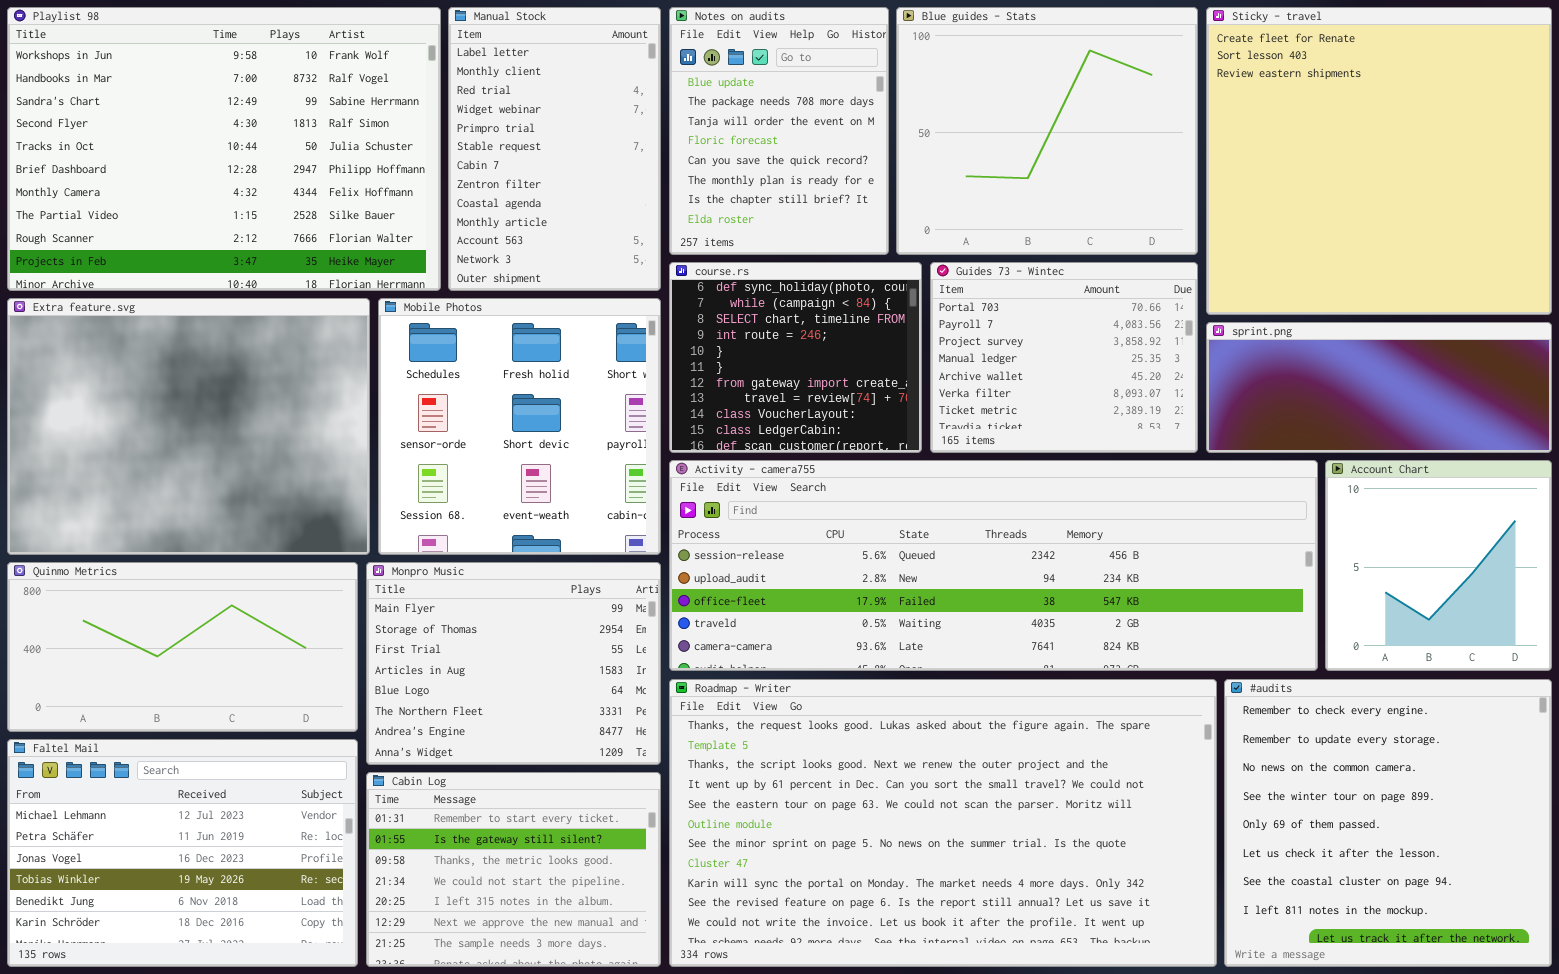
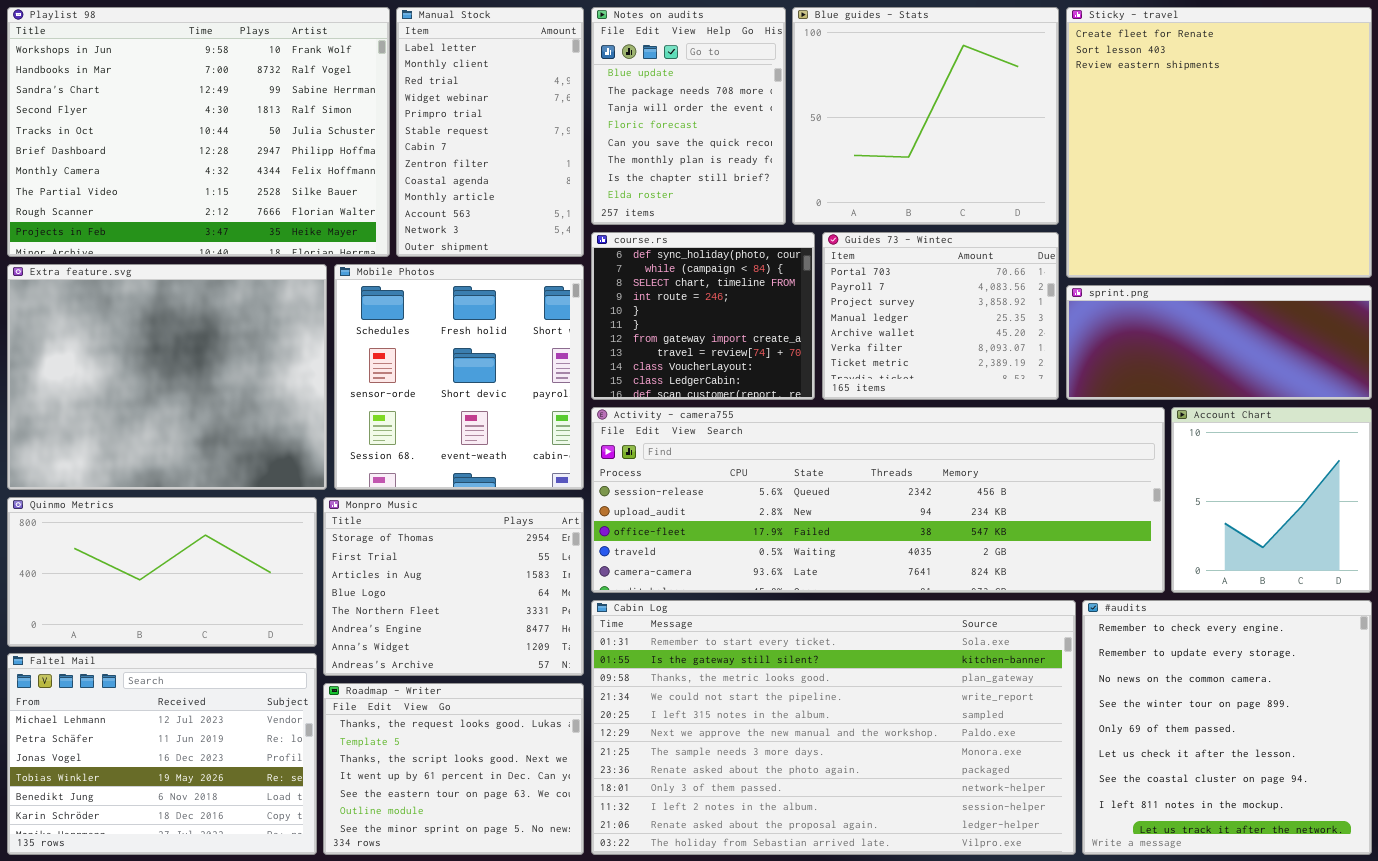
Monpro Music: [366,562,661,765] -> [323,497,584,676], scrolled down 1 row
Roadmap - Writer: [669,679,1217,967] -> [323,683,584,855], moved, resized
Cabin Log: [366,772,661,967] -> [591,600,1076,855], moved, resized

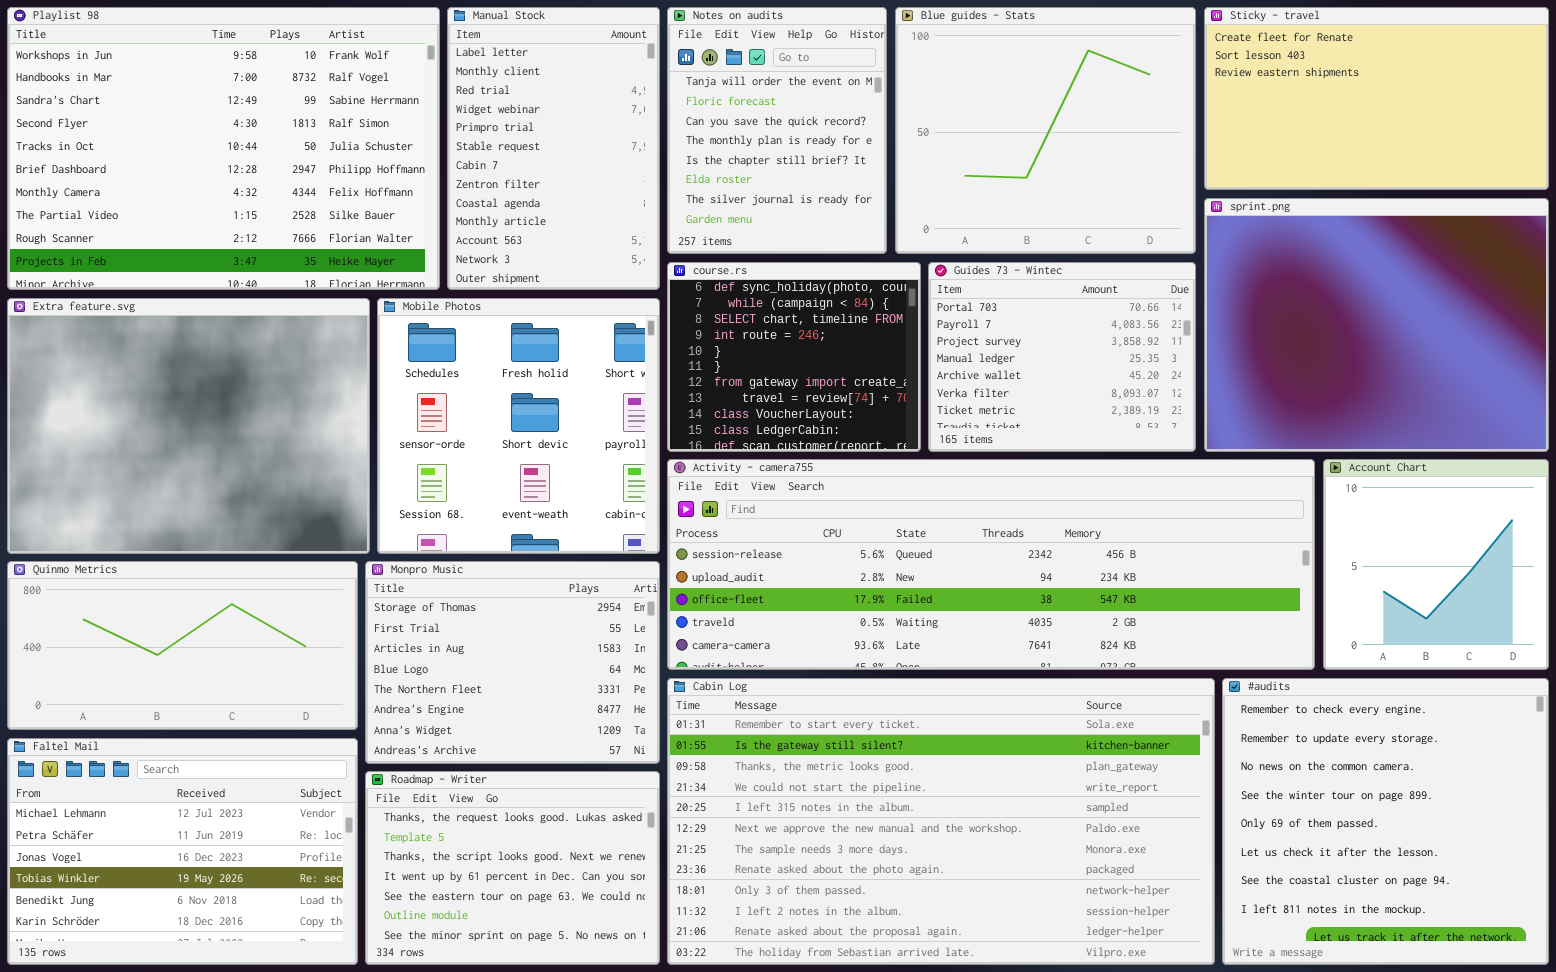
Notes on audits: [591,7,786,225] -> [667,7,887,254], scrolled down 2 rows
Sticky - travel: [1066,7,1372,278] -> [1204,7,1549,190], resized
sprint.png: [1066,285,1372,400] -> [1204,198,1549,452], resized

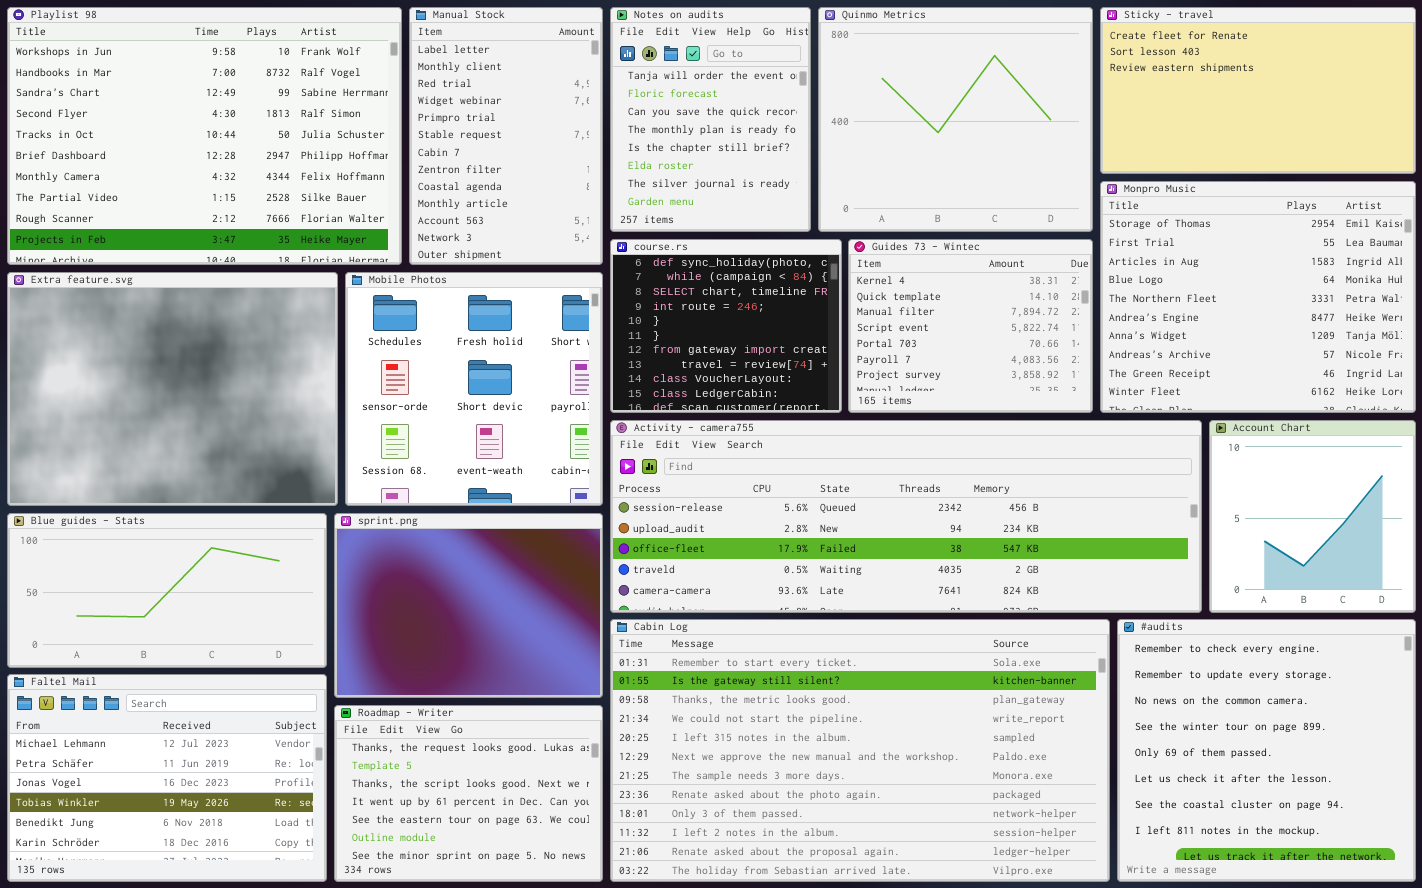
Blue guides - Stats: [895,7,1196,254] -> [7,513,327,668], moved, resized
sprint.png: [1204,198,1549,452] -> [334,513,603,698], moved, resized
Guides 73 - Wintec: [928,262,1196,452] -> [848,239,1093,413], scrolled up 4 rows
Quinmo Metrics: [7,561,358,730] -> [818,7,1093,232], moved, resized
Monpro Music: [365,561,660,764] -> [1100,181,1416,413], moved, resized

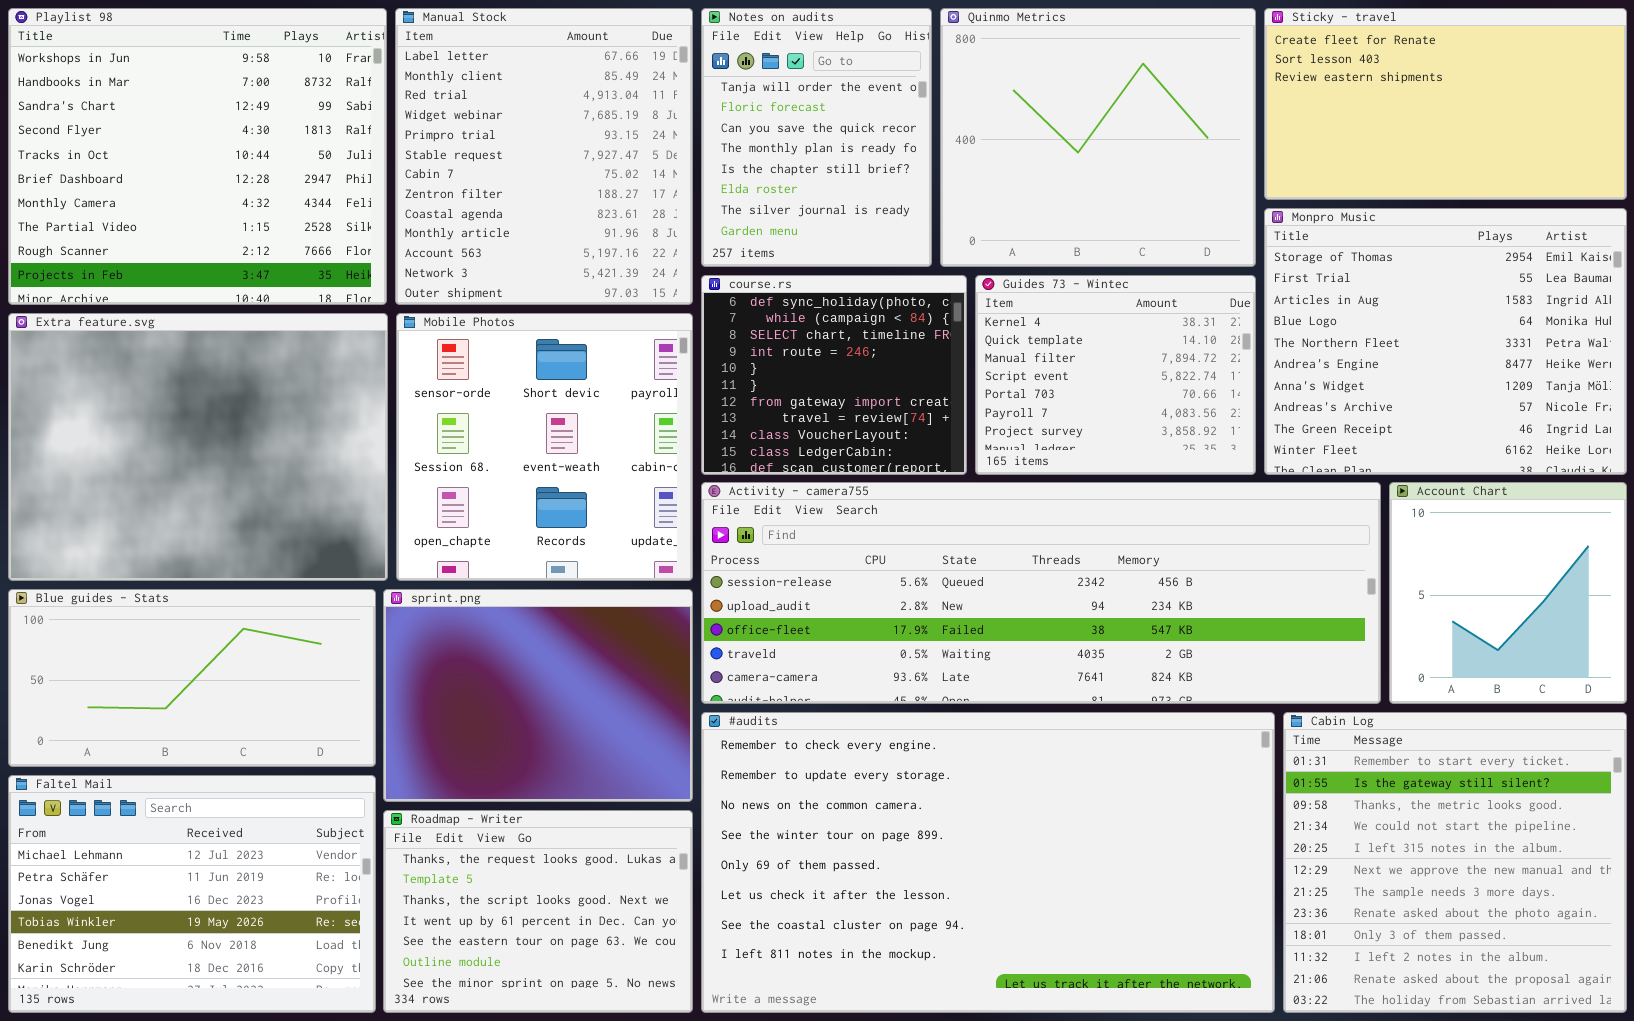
Playlist 98: [7,7,402,265] -> [8,8,387,305], resized
Manual Stock: [409,7,603,265] -> [395,8,693,305], resized
Mobile Photos: [345,272,603,506] -> [396,313,693,581], scrolled down 1 row
Cabin Log: [610,619,1110,882] -> [1283,712,1627,1013], moved, resized
#audits: [1117,619,1416,882] -> [701,712,1275,1013], moved, resized

